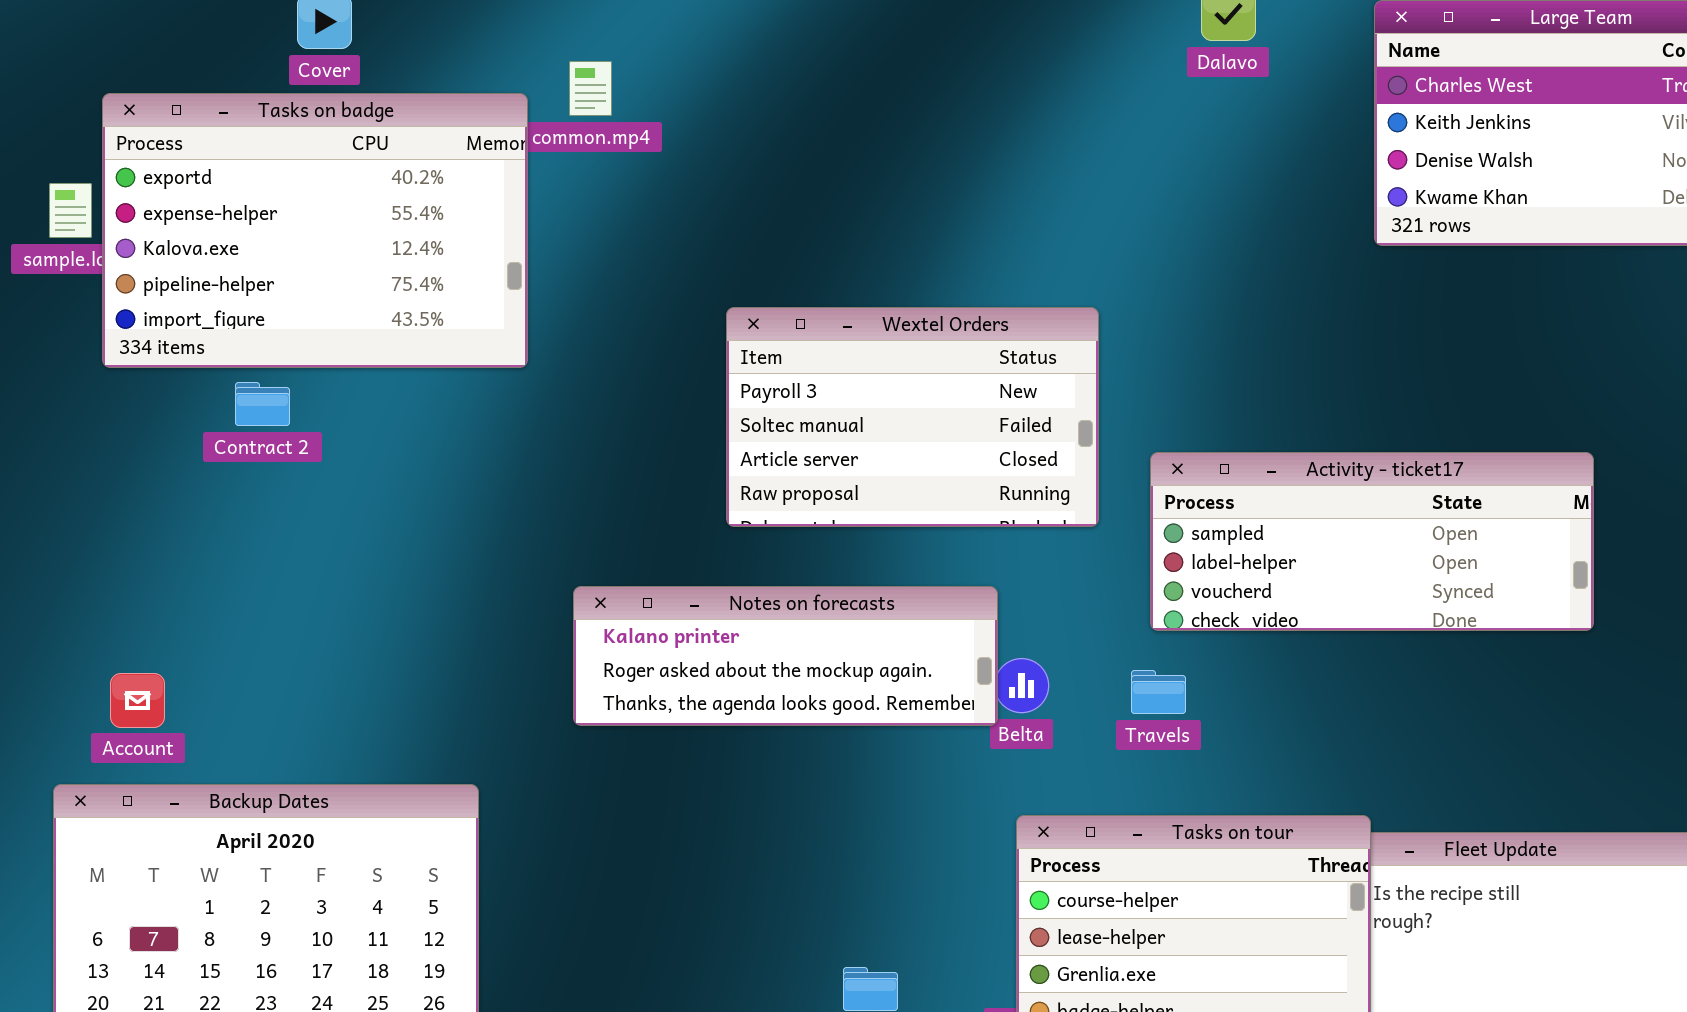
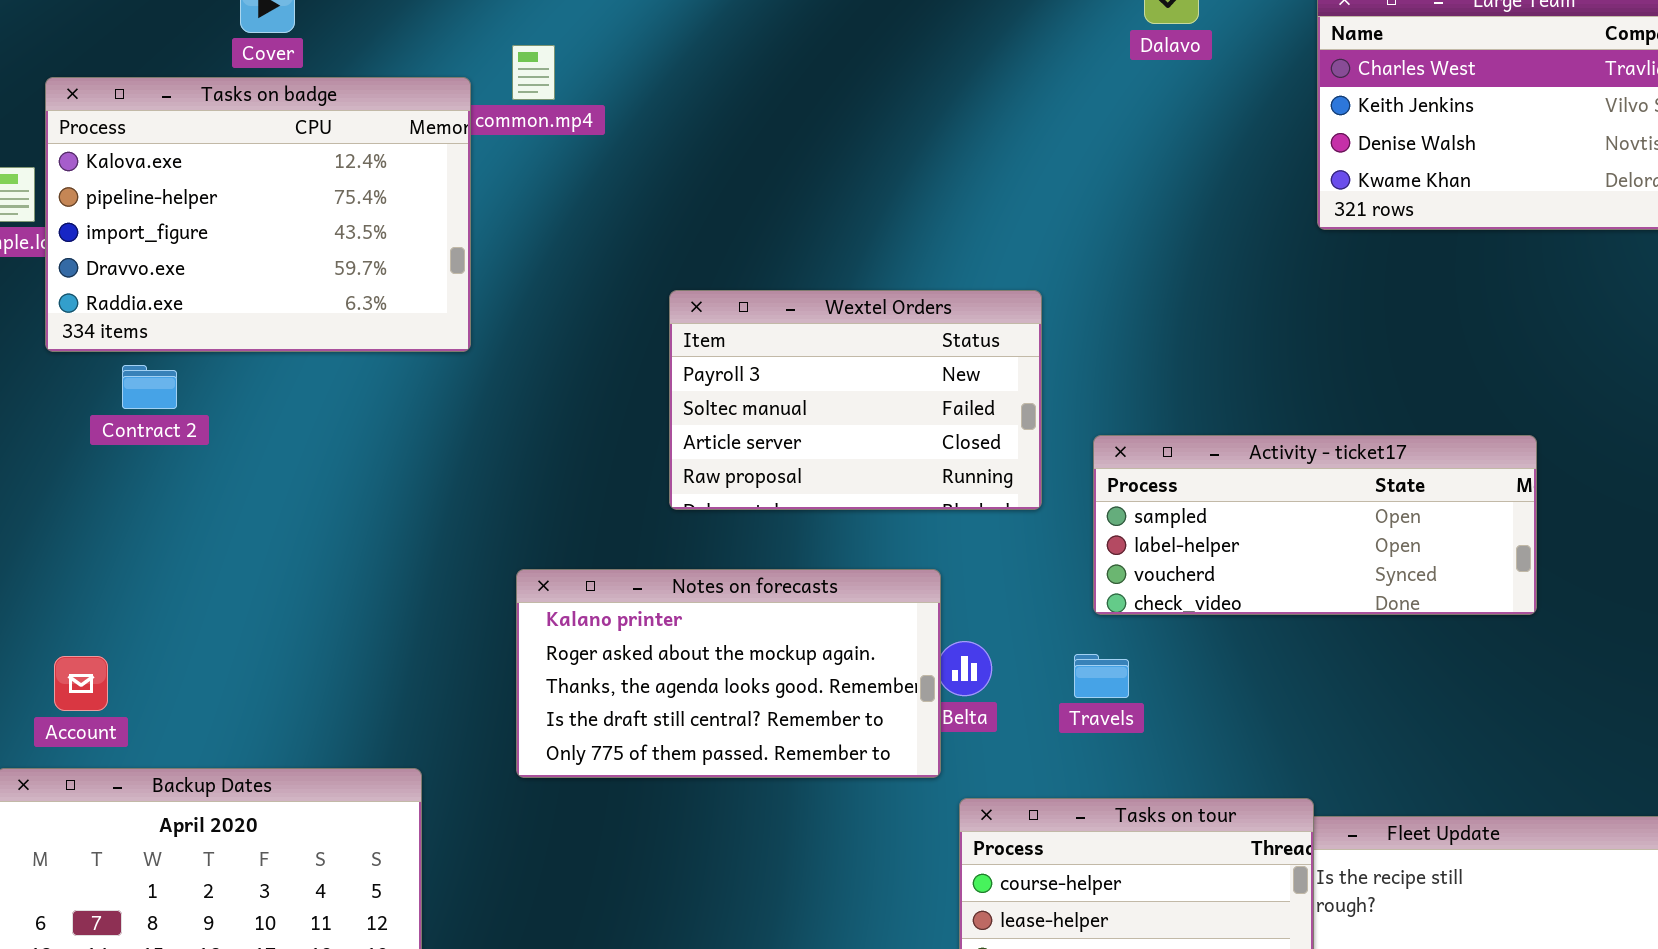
Tasks on badge: [102,93,528,368] -> [45,77,471,352], scrolled down 2 rows
Contract 2: [235,382,290,426] -> [122,365,177,409], moved
Notes on forecasts: [573,586,998,726] -> [516,569,941,778], resized

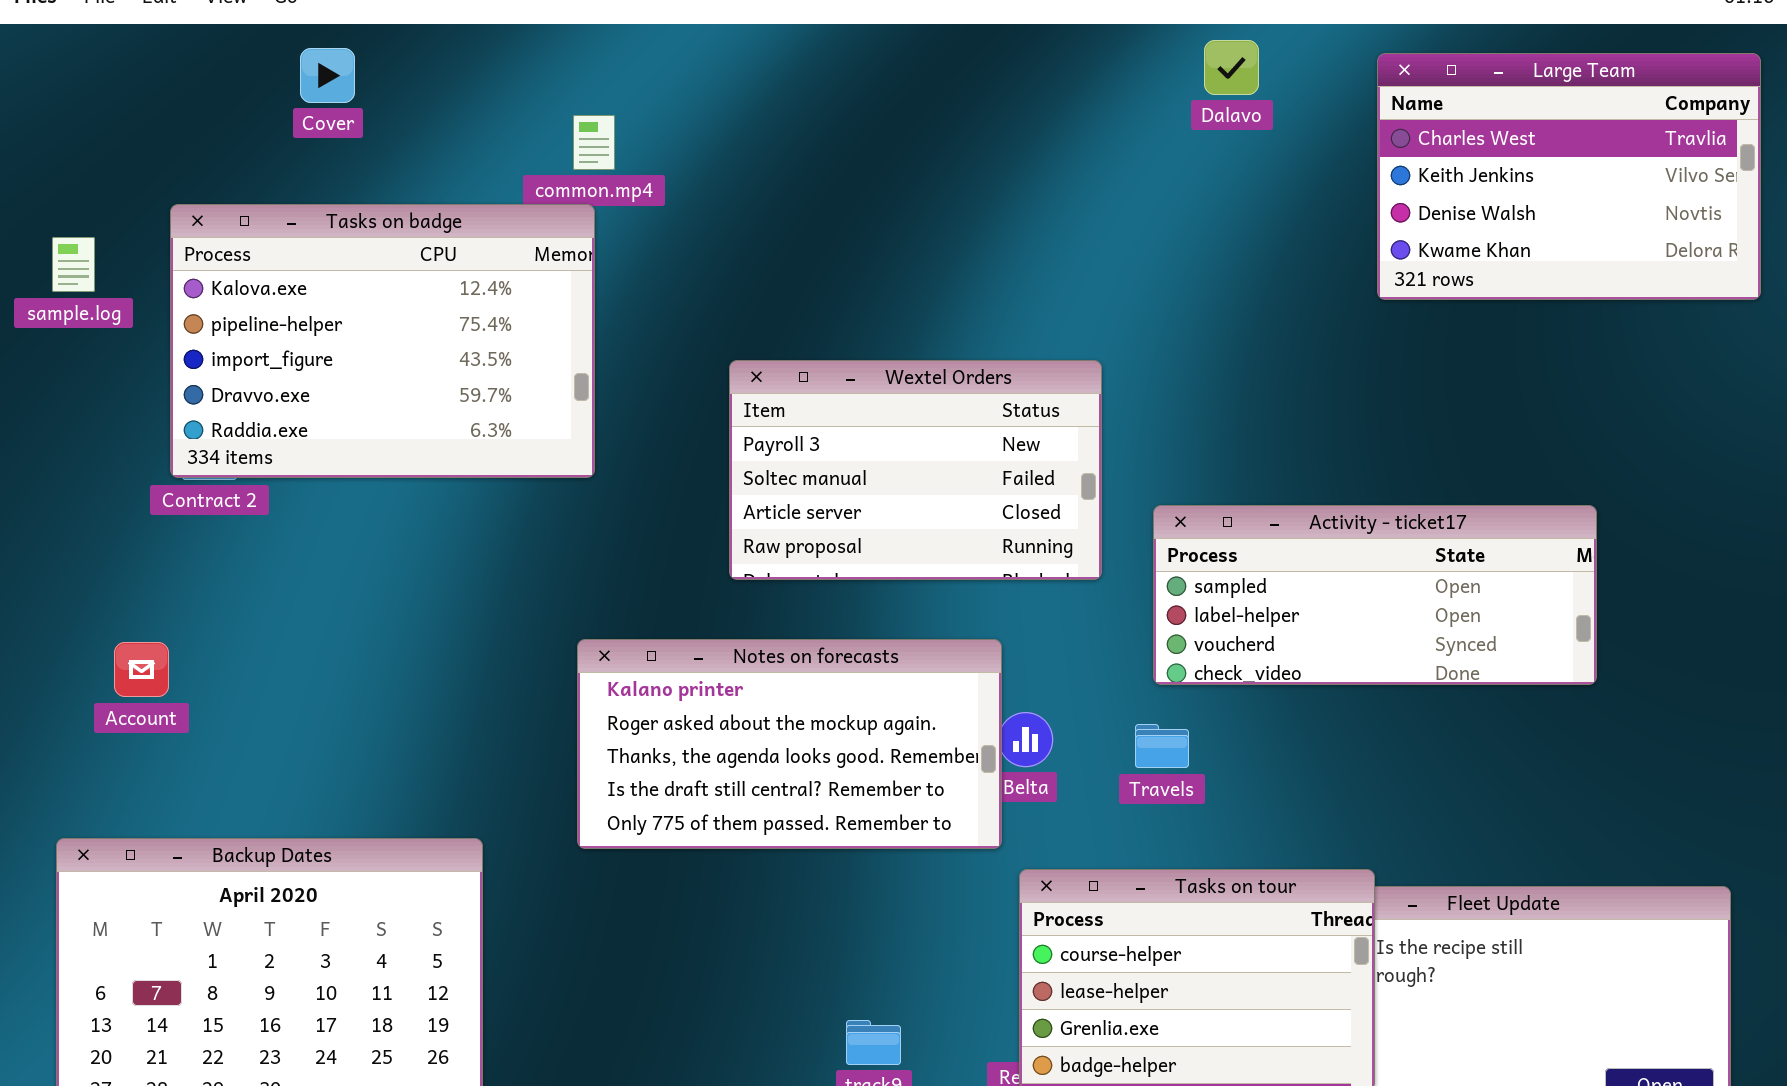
Tasks on badge: [45,77,471,352] -> [170,204,595,478], moved
Account: [54,656,108,711] -> [114,642,169,697], moved

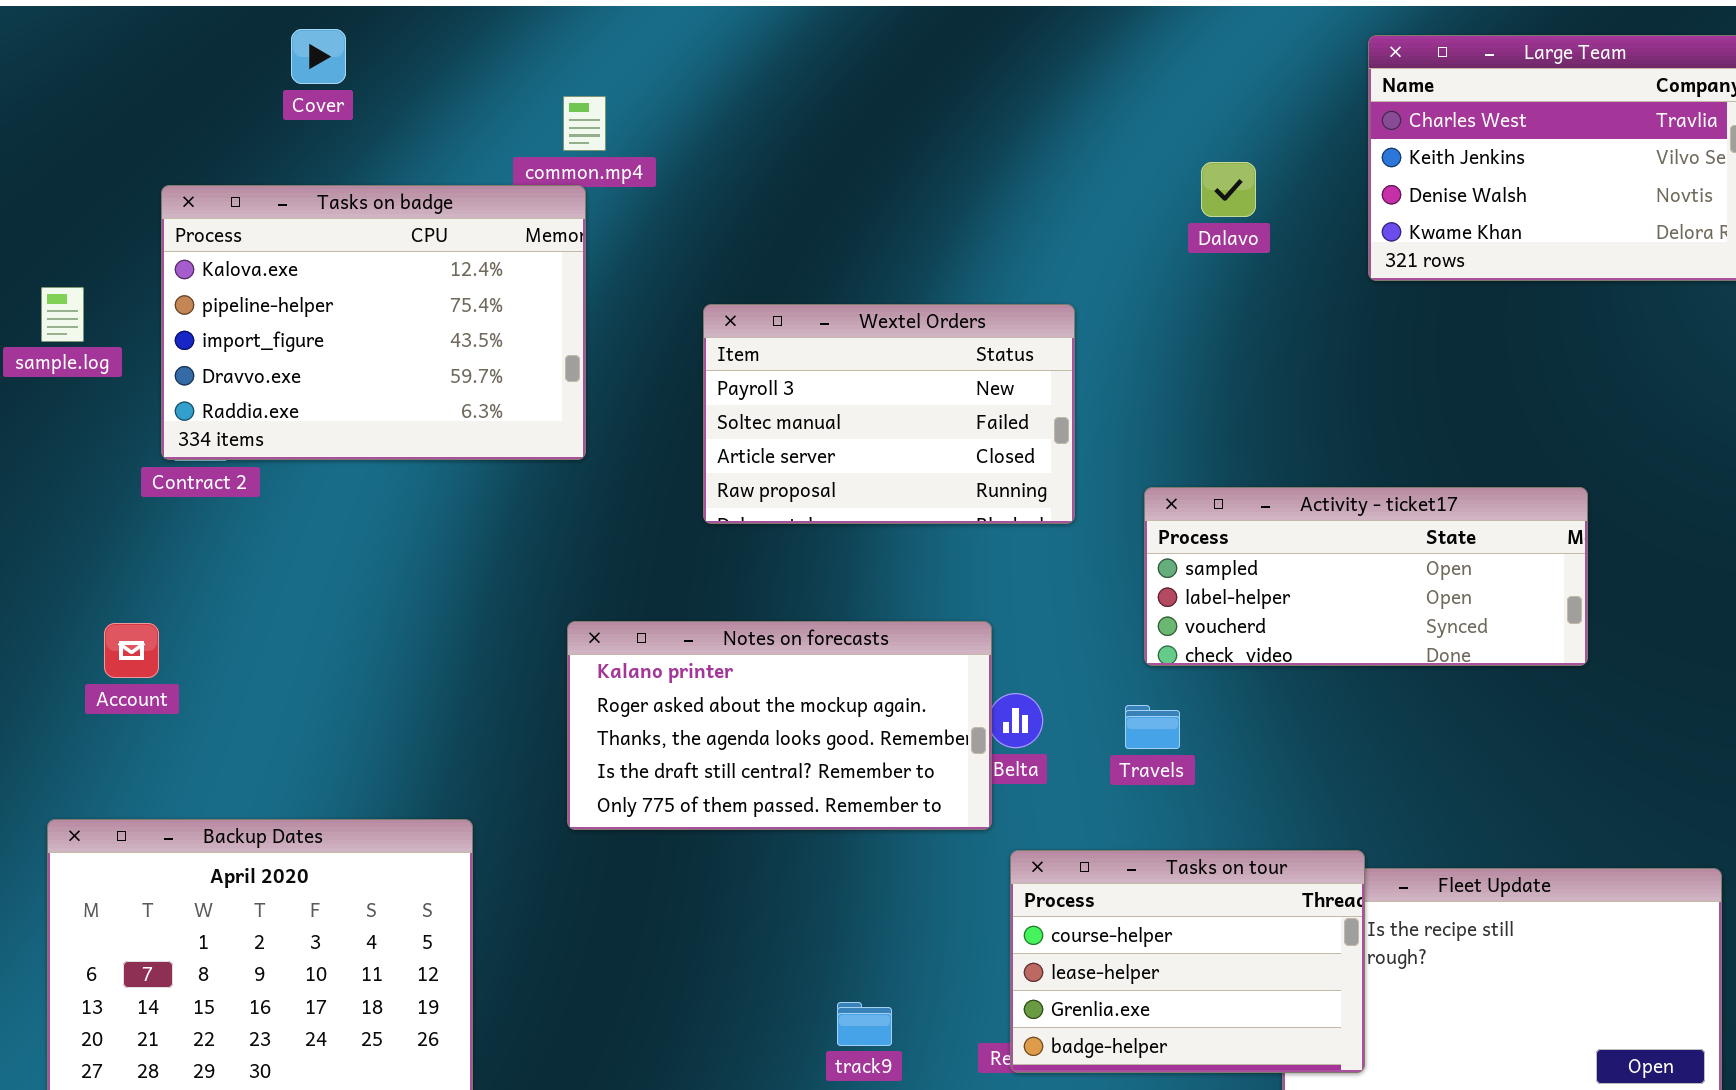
Dalavo: [1204,40,1259,95] -> [1201,162,1256,217], moved
sample.log: [52,237,95,292] -> [41,287,84,342], moved
Wextel Orders: [729,360,1102,580] -> [703,304,1075,524], moved

